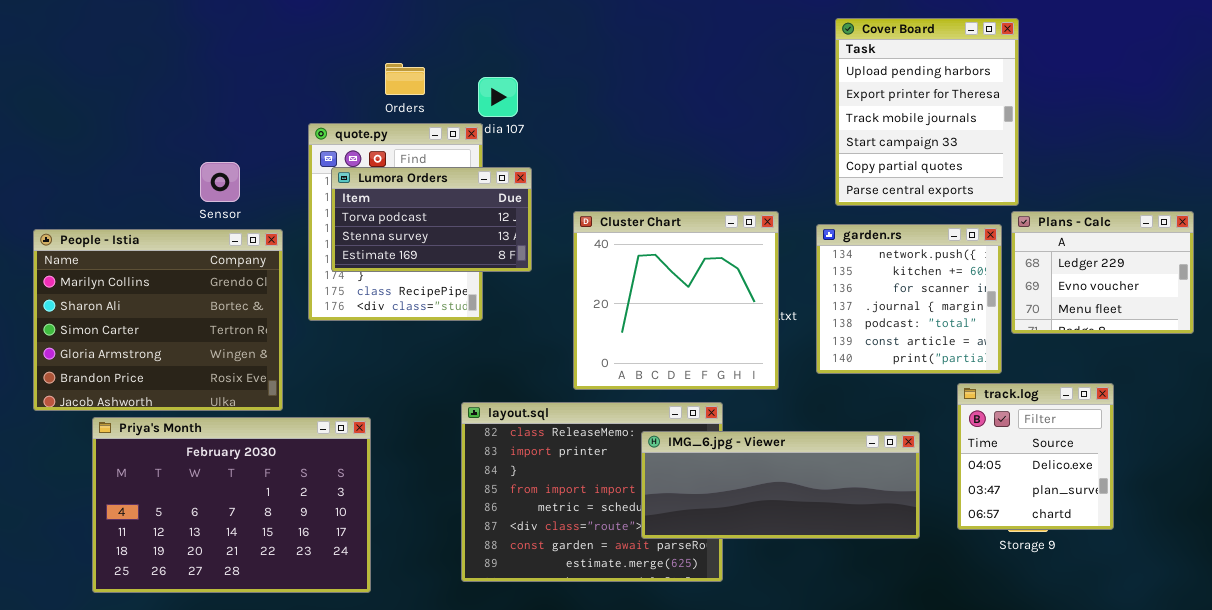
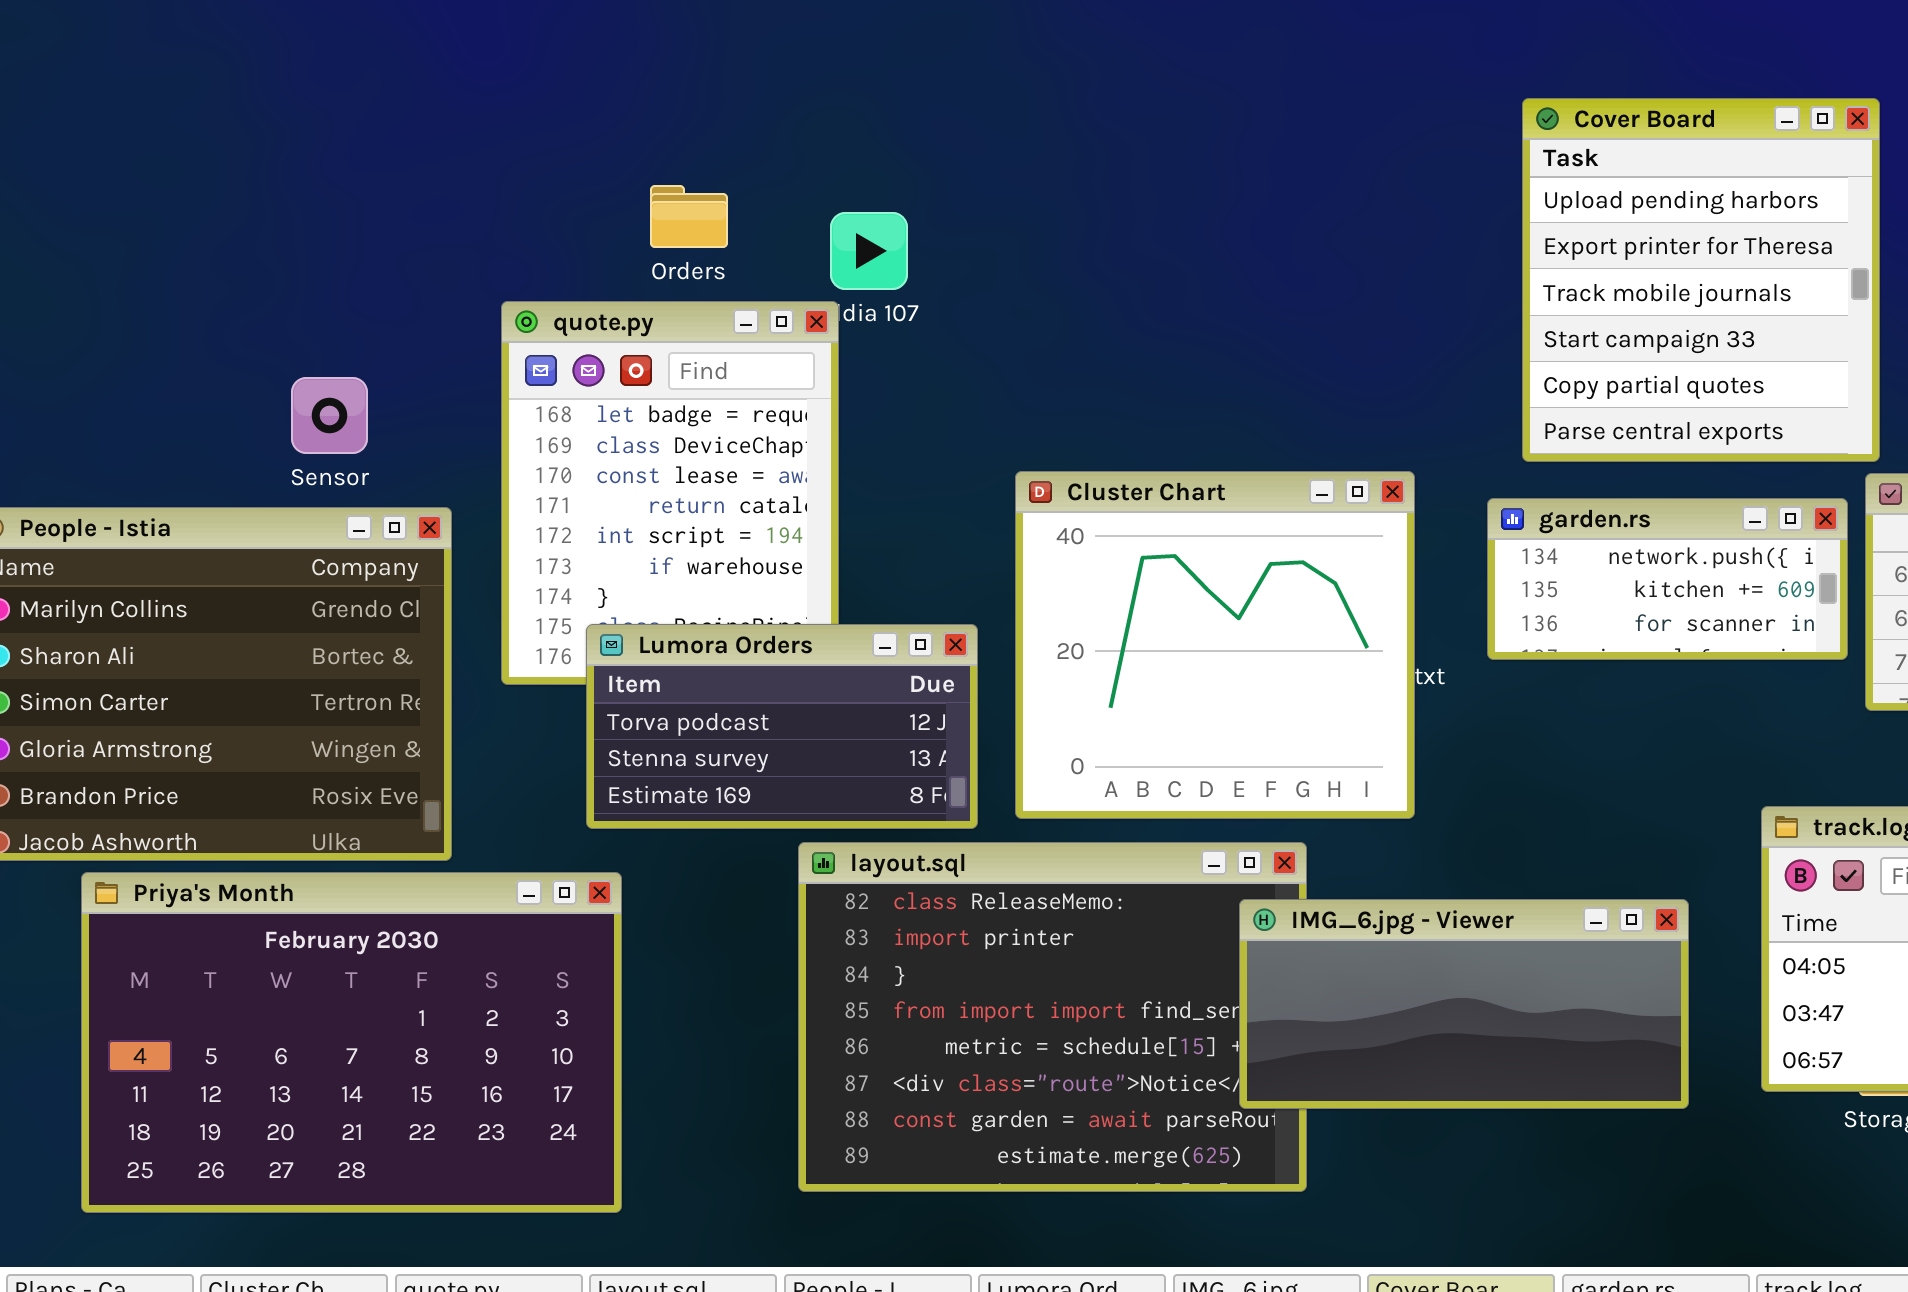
Lumora Orders: [331,167,532,272] -> [586,624,978,829], moved
garden.rs: [816,224,1002,374] -> [1487,498,1848,660], resized
IMG_6.jpg - Viewer: [641,431,920,539] -> [1239,899,1689,1109], resized

